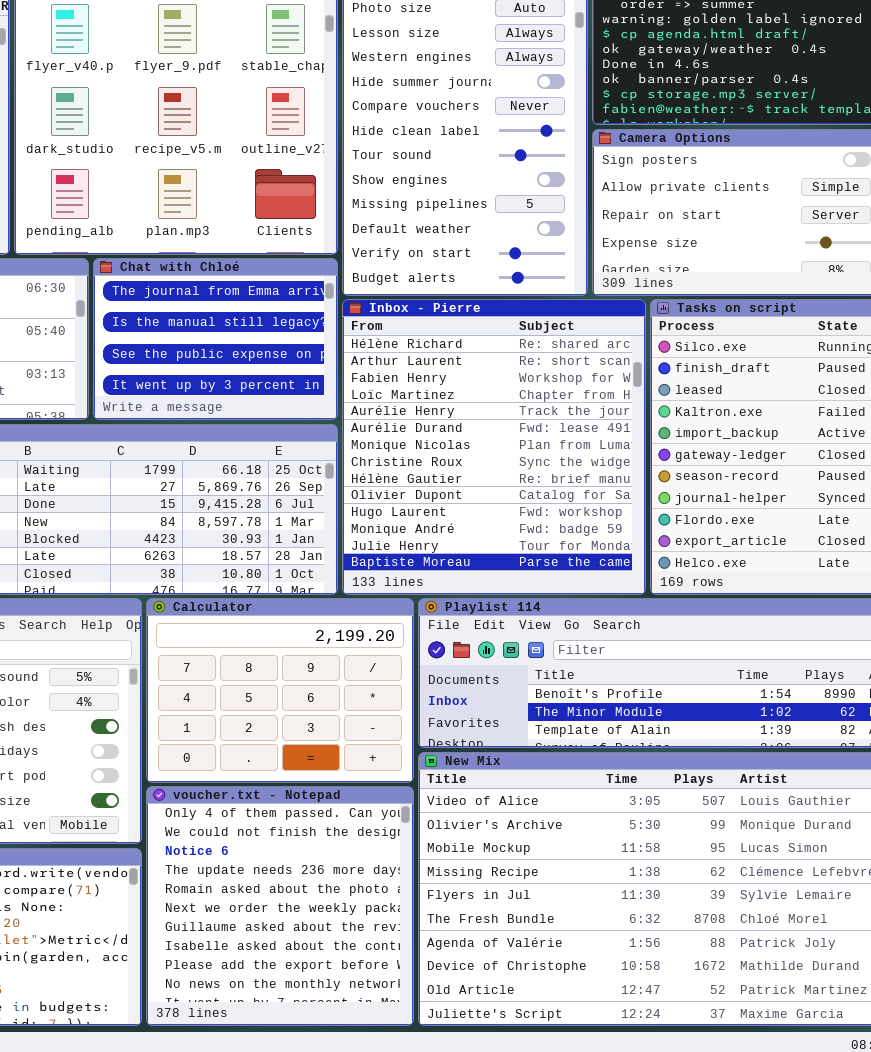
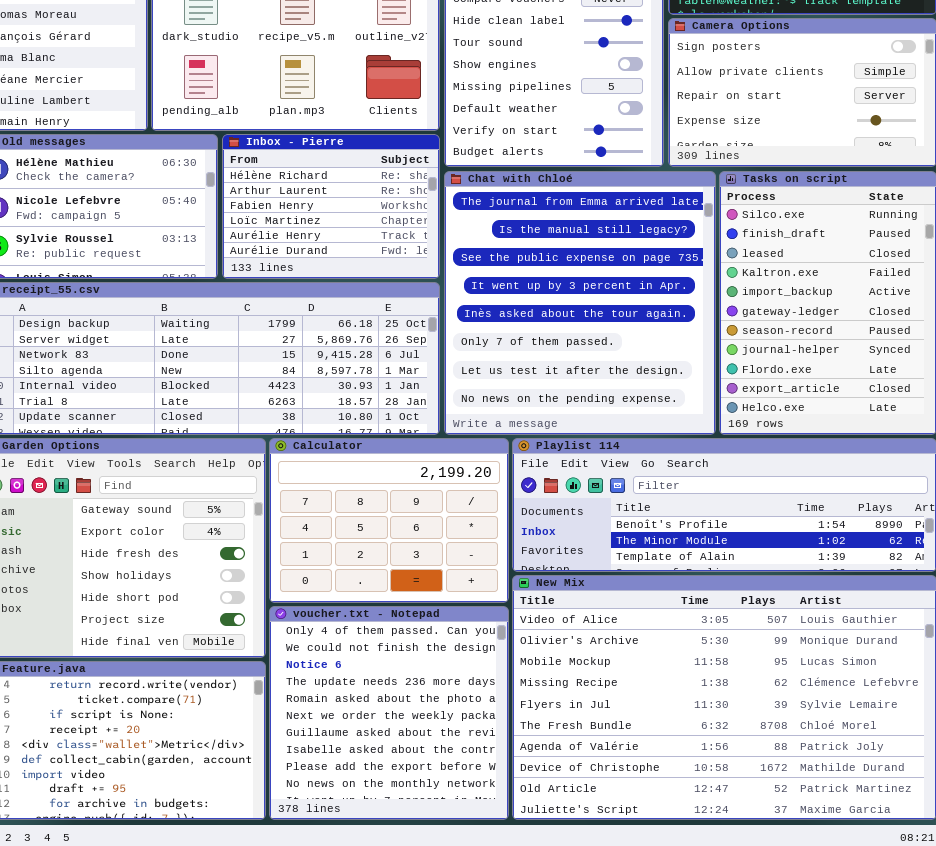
Chat with Chloé: [93,258,338,420] -> [444,171,716,435], moved, resized
Inbox - Pierre: [342,299,646,595] -> [222,134,440,279], moved, resized

